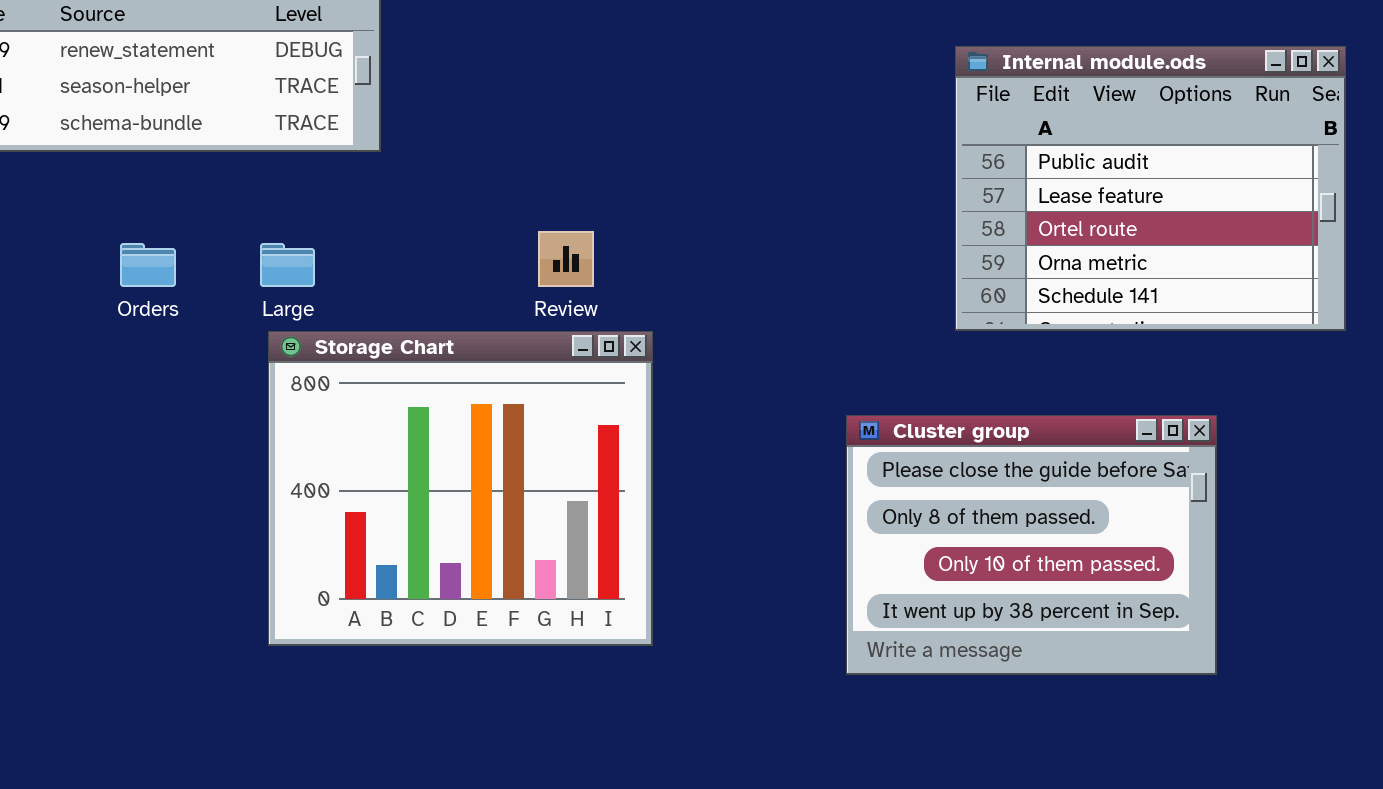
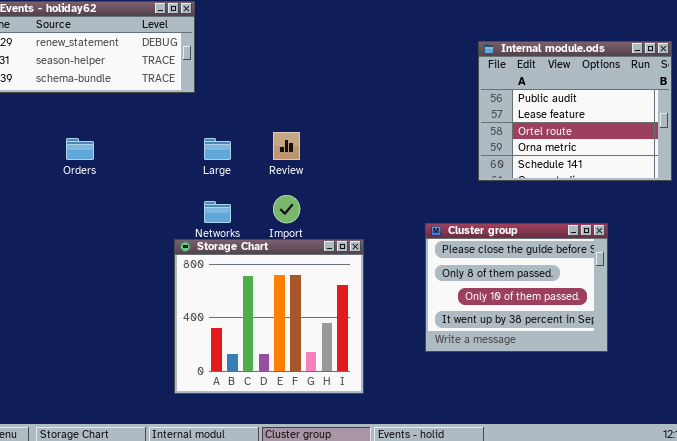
Large: [260,243,315,287] -> [204,138,231,160], moved
Storage Chart: [268,331,653,646] -> [174,239,364,394], moved

